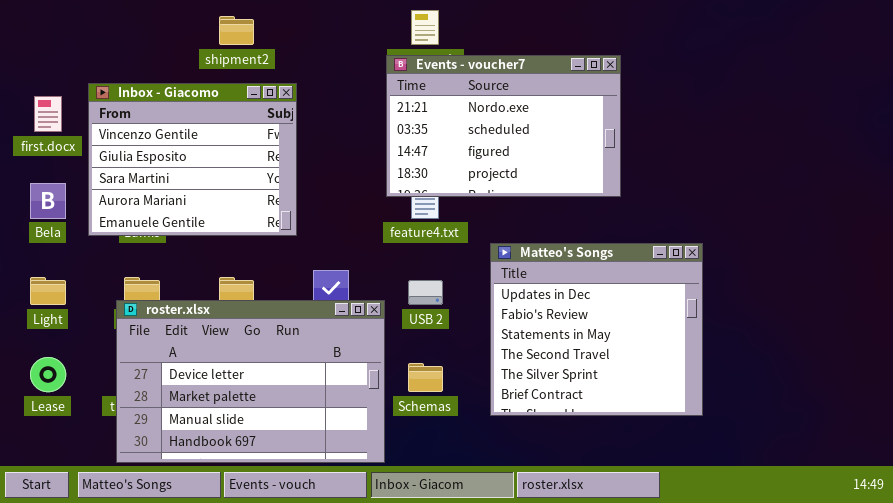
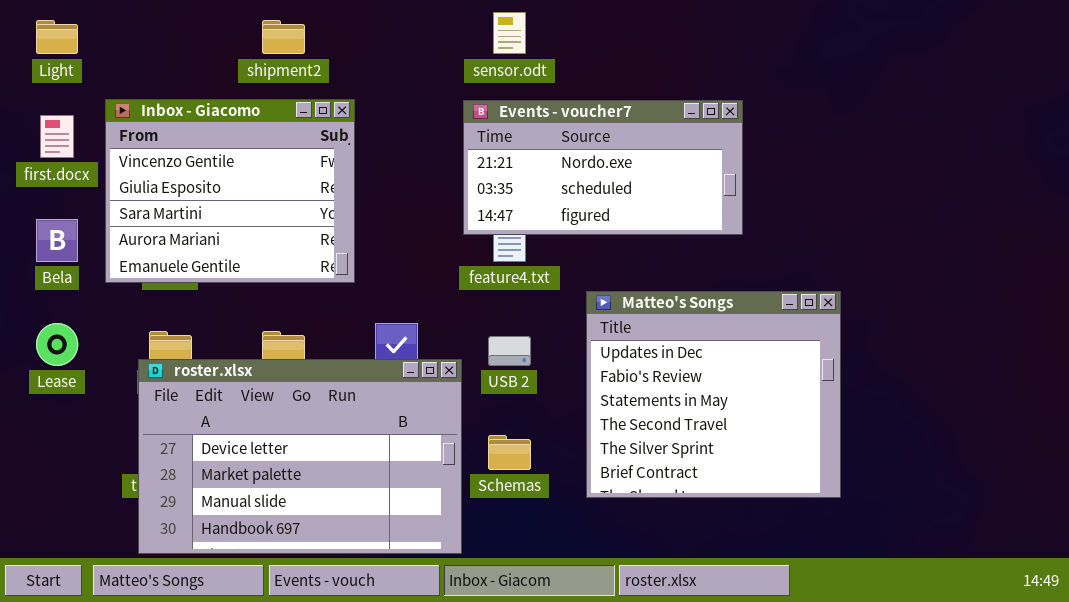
Events - voucher7: [386,55,621,197] -> [463,100,743,235], resized
Light: [30,277,66,305] -> [36,20,78,54], moved
Lease: [30,357,66,392] -> [36,323,78,366], moved

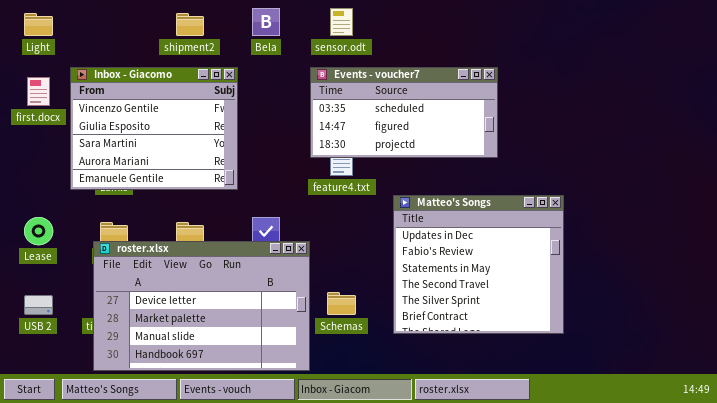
Events - voucher7: [463,100,743,235] -> [310,67,498,158], scrolled down 1 row
Bela: [36,219,78,262] -> [252,8,280,36], moved
USB 2: [488,336,531,366] -> [24,295,53,315], moved

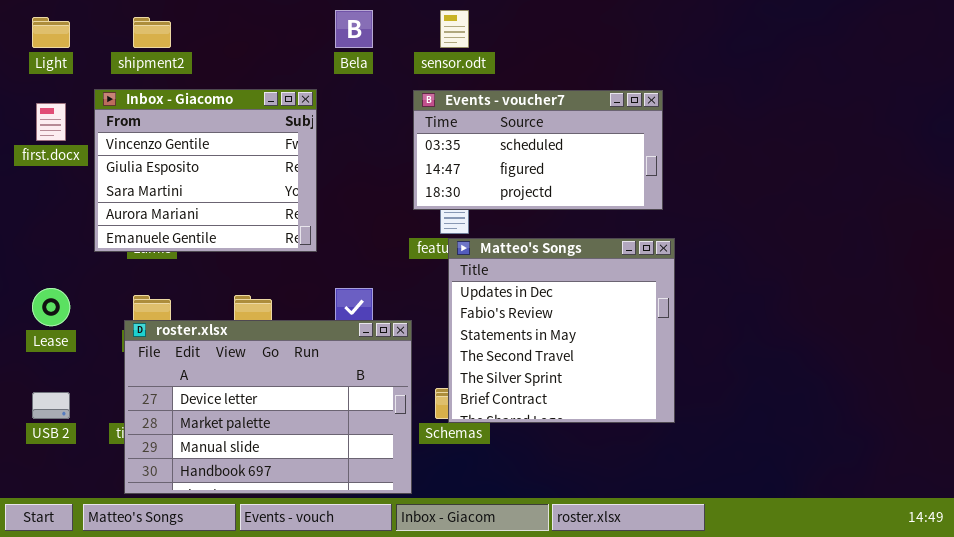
shipment2: [176,13,204,36] -> [133,17,171,48], moved
Matteo's Songs: [393,195,564,334] -> [448,238,675,423], moved

